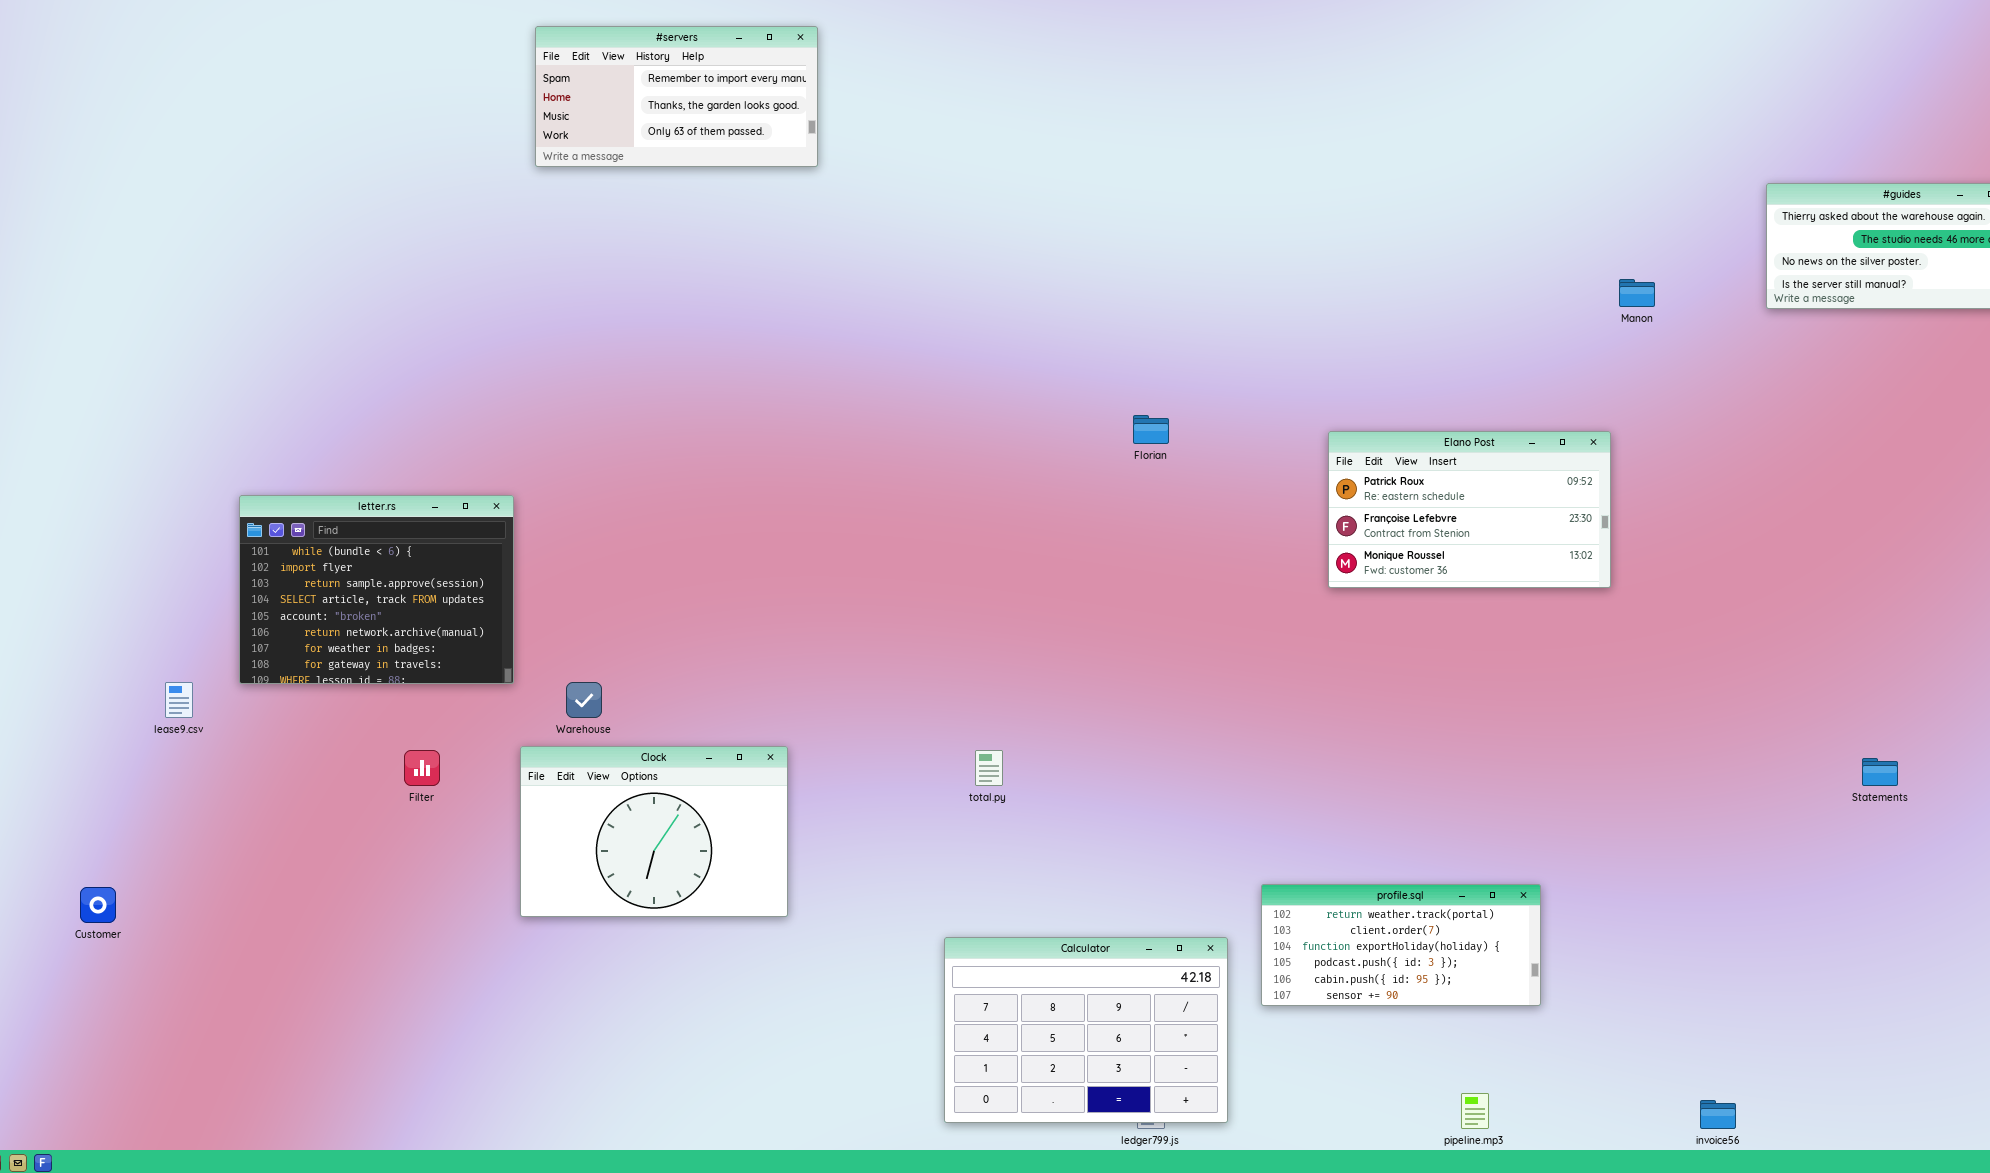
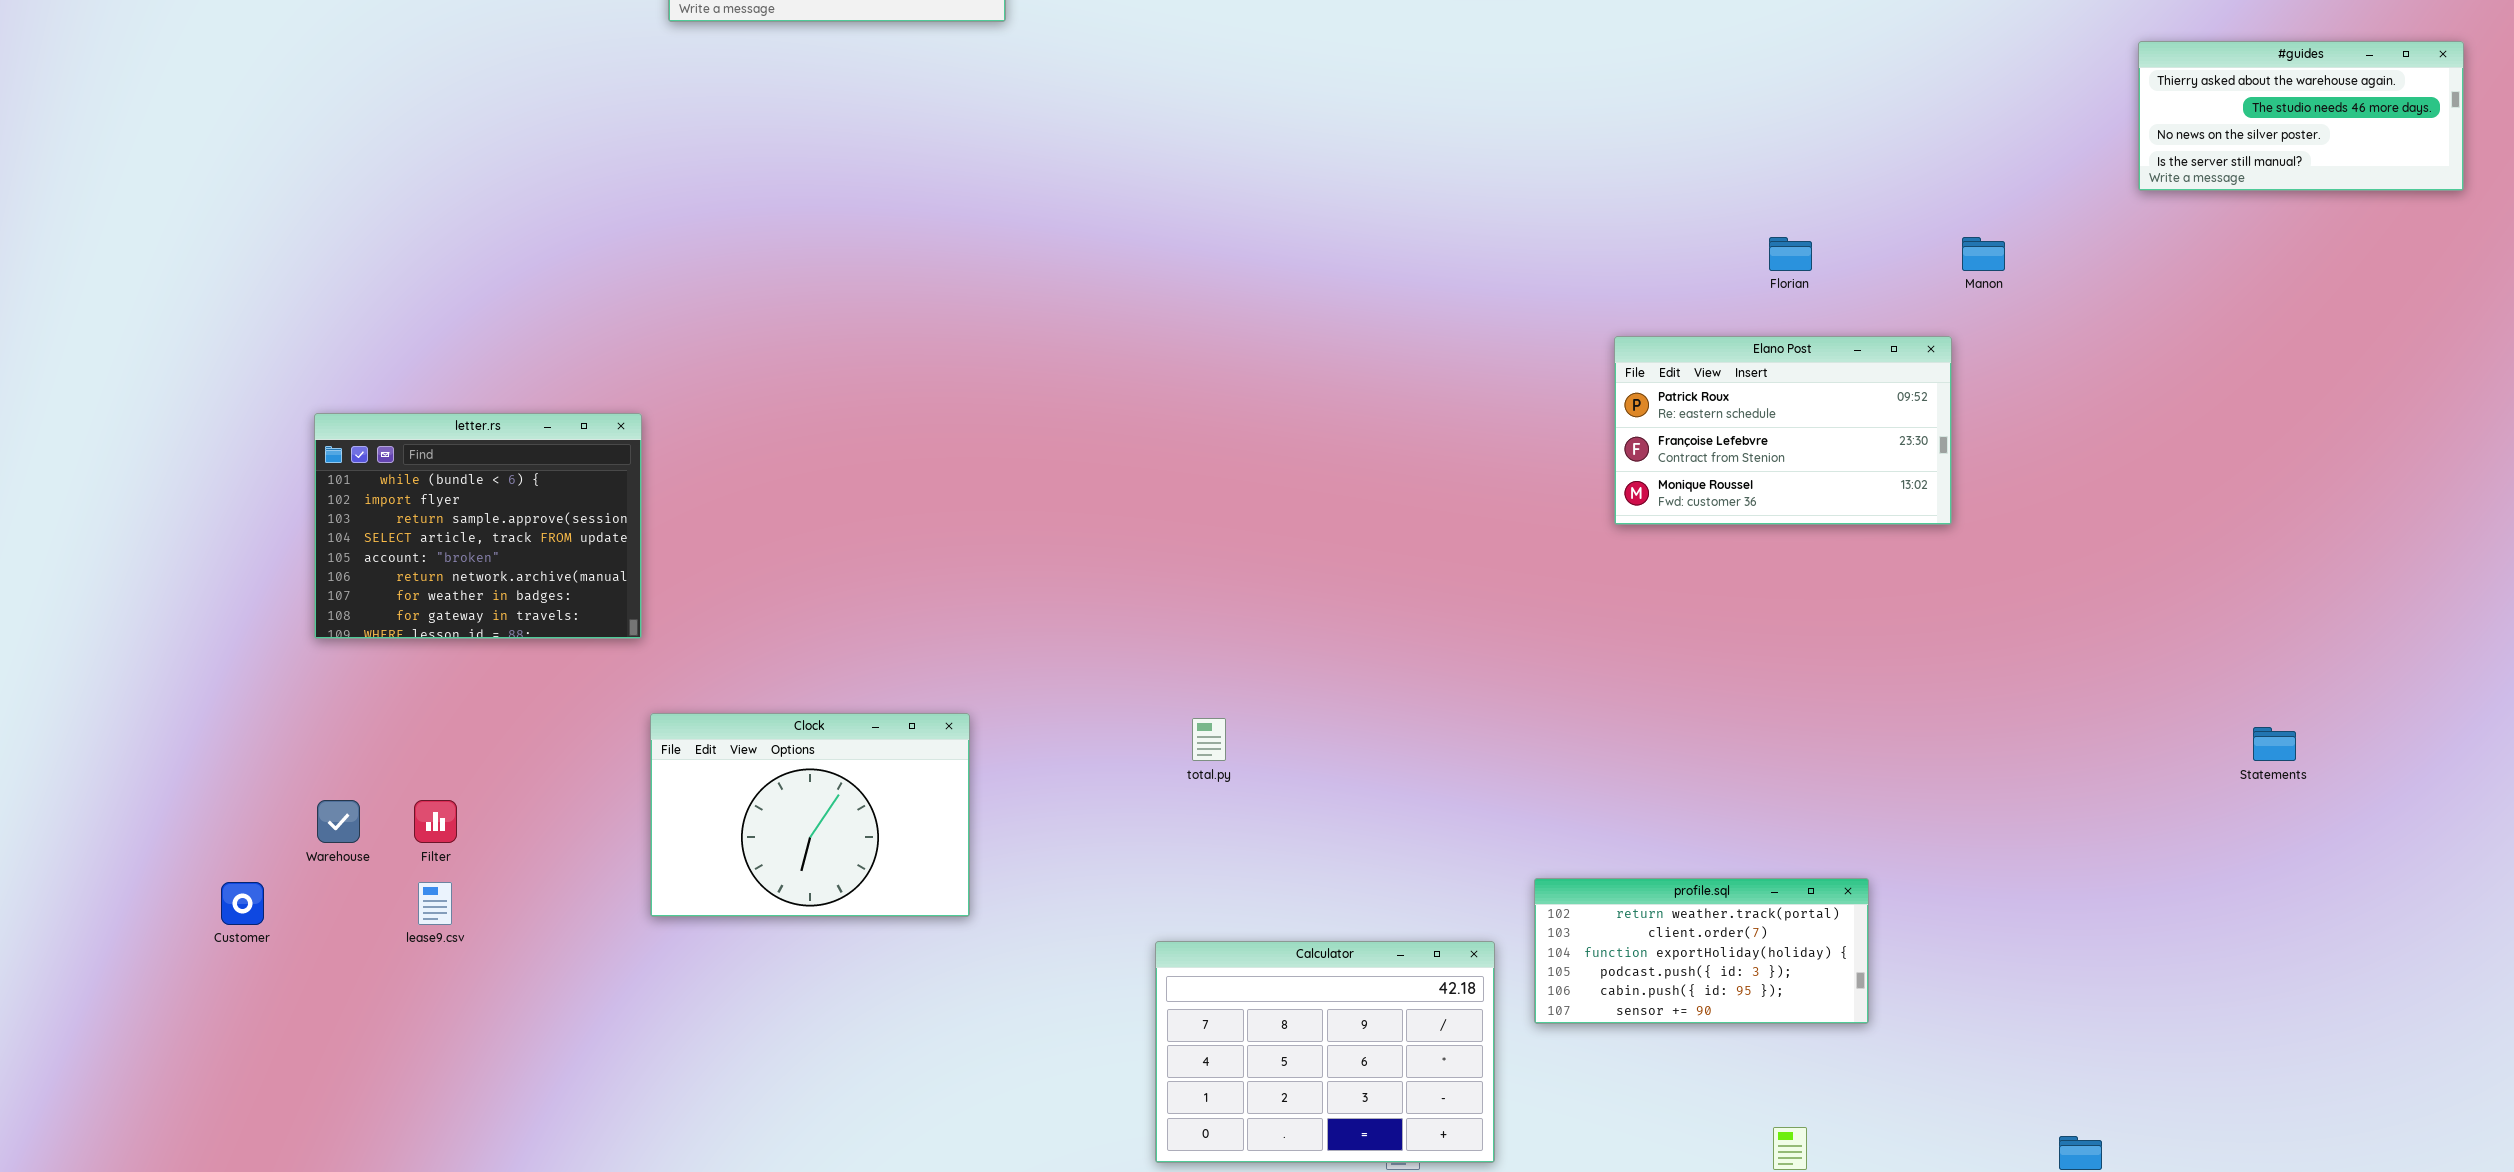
Manon: [1619,279,1655,307] -> [1962,237,2005,271], moved
Florian: [1133,415,1169,444] -> [1769,237,1812,271], moved
lease9.csv: [165,682,193,718] -> [418,882,452,925], moved
Warehouse: [566,682,602,718] -> [317,800,360,843], moved
Filter: [404,750,440,786] -> [414,800,457,843], moved
Customer: [80,887,116,923] -> [221,882,264,925], moved

